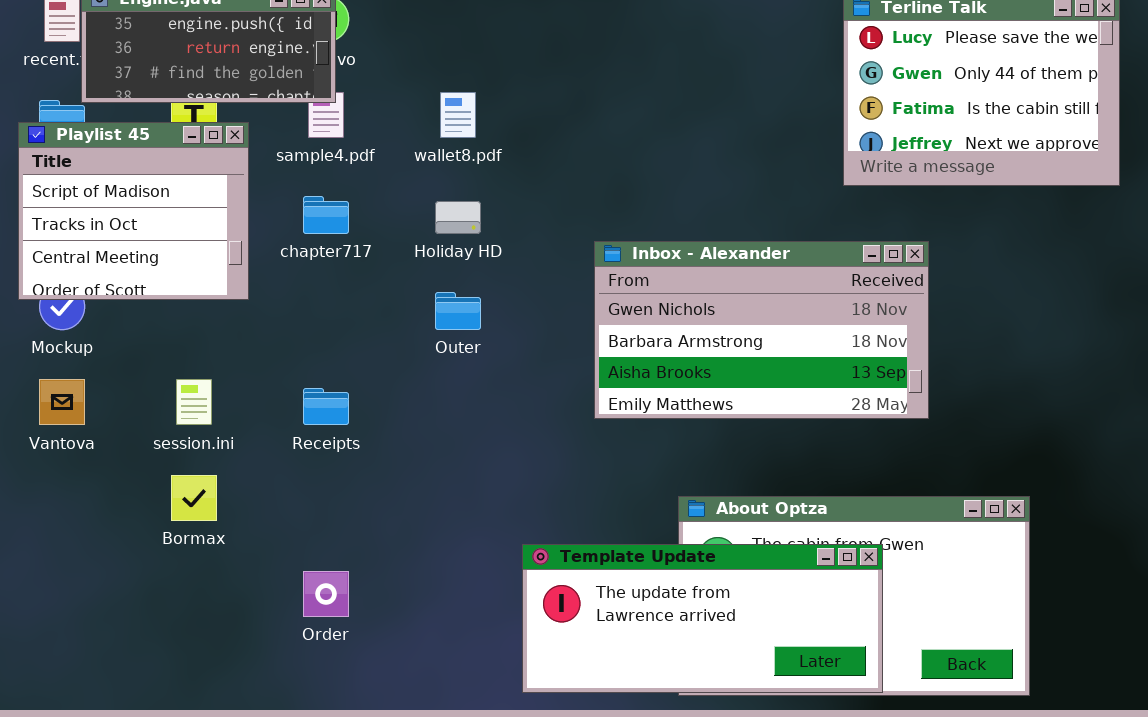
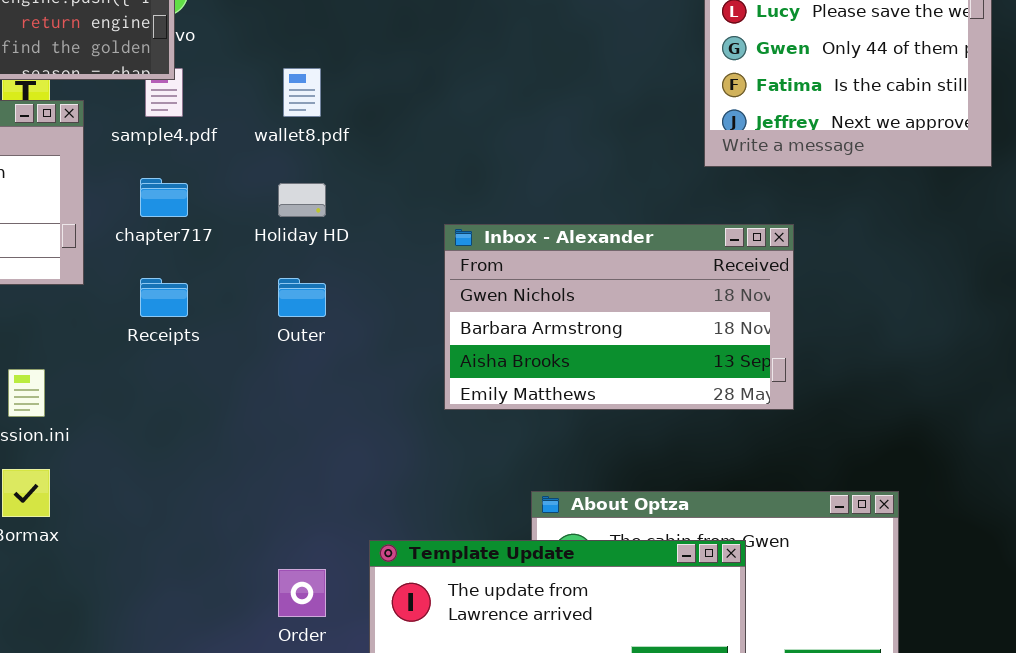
Receipts: [303,388,349,425] -> [140,278,188,317], moved
Order: [303,571,349,617] -> [278,569,326,617], moved

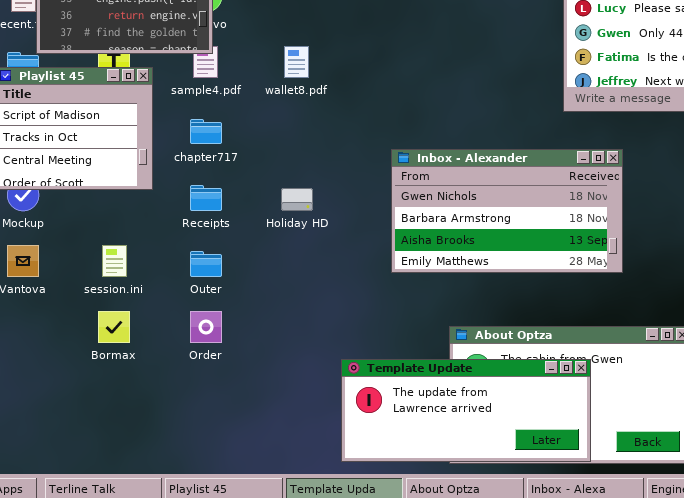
Holiday HD: [278,183,326,217] -> [281,188,313,211], moved
Outer: [278,278,326,317] -> [190,251,222,277], moved
Order: [278,569,326,617] -> [190,311,222,343], moved

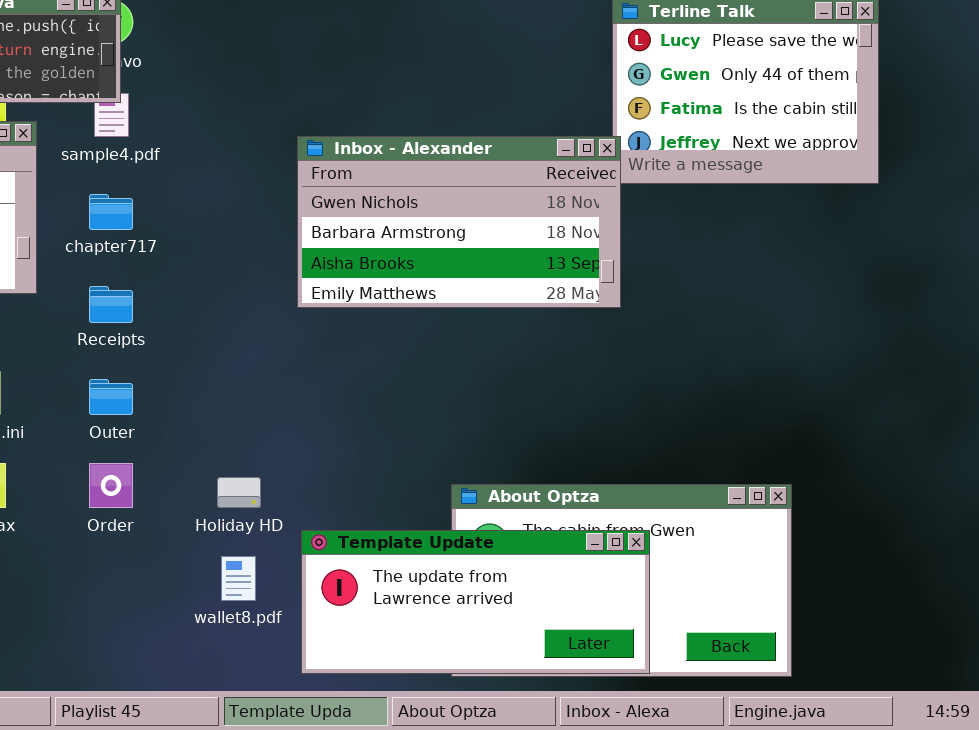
wallet8.pdf: [284,46,309,78] -> [221,556,256,601], moved
Inbox - Alexander: [391,149,623,273] -> [297,136,621,308], moved
Holiday HD: [281,188,313,211] -> [217,477,261,508], moved

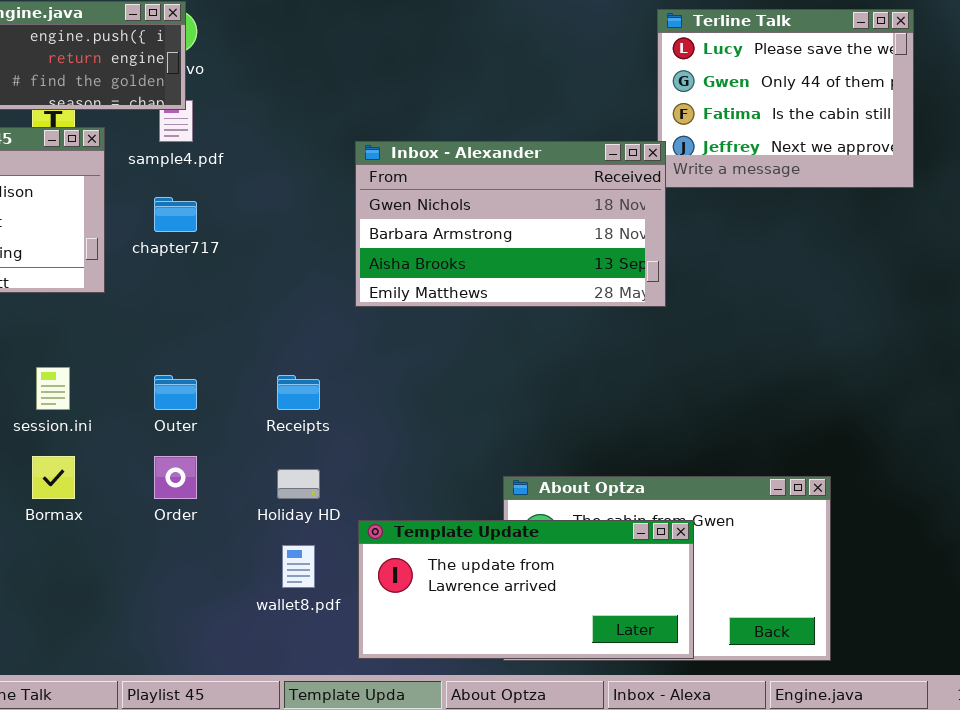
Receipts: [89,286,133,323] -> [277,375,320,410], moved

